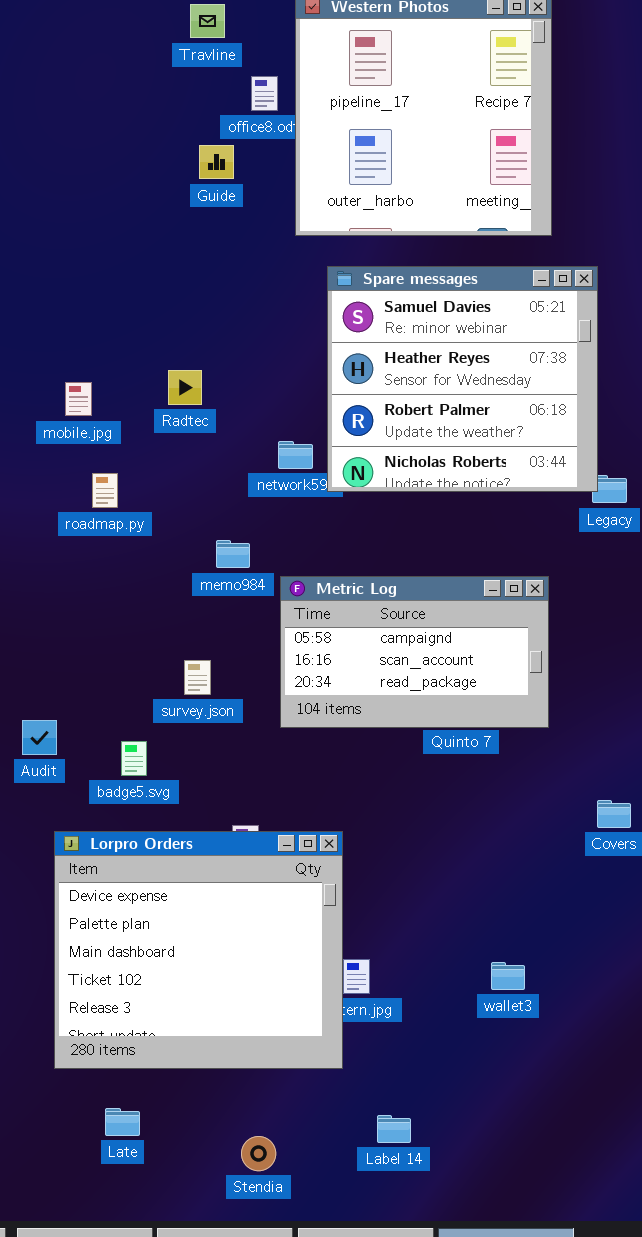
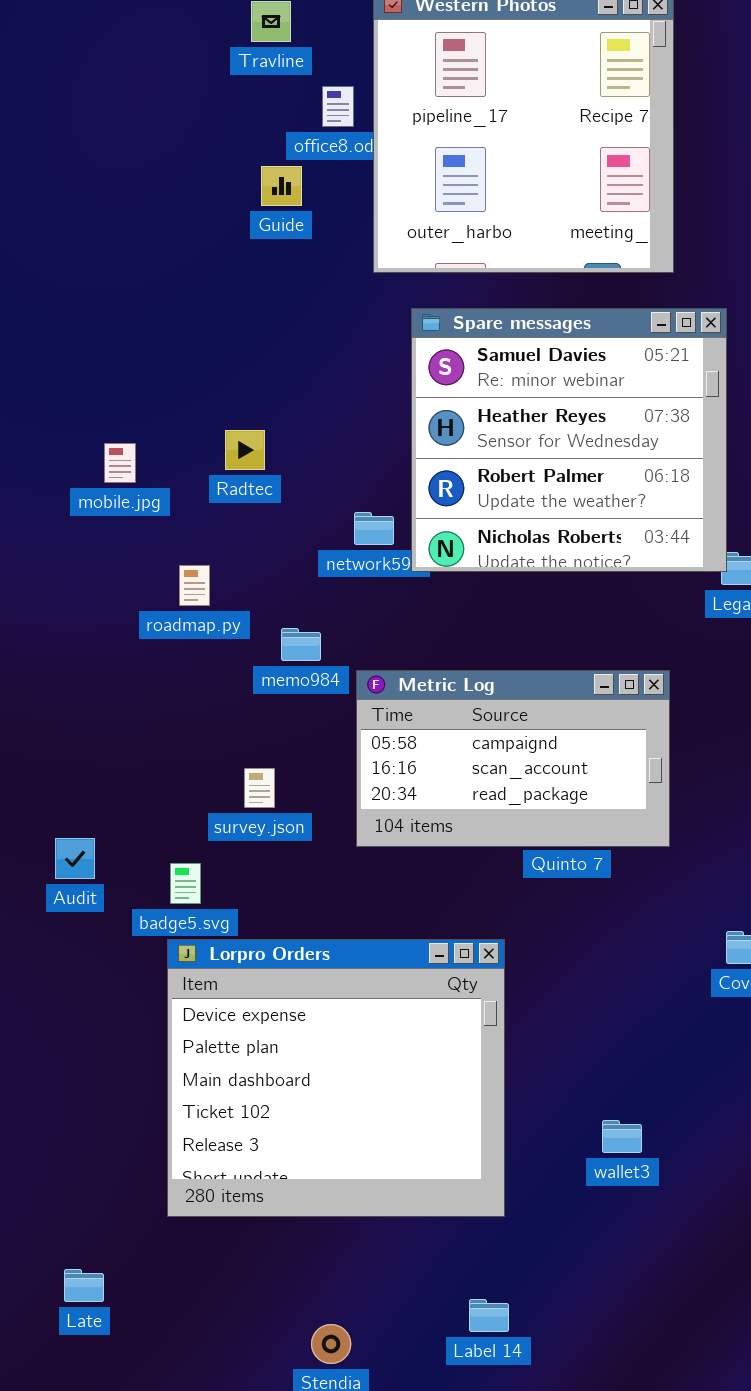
roadmap.py: [92,473,118,508] -> [179,565,210,606], moved
Lorpro Orders: [54,831,343,1069] -> [167,939,505,1217], moved
Late: [105,1108,140,1136] -> [64,1269,104,1302], moved

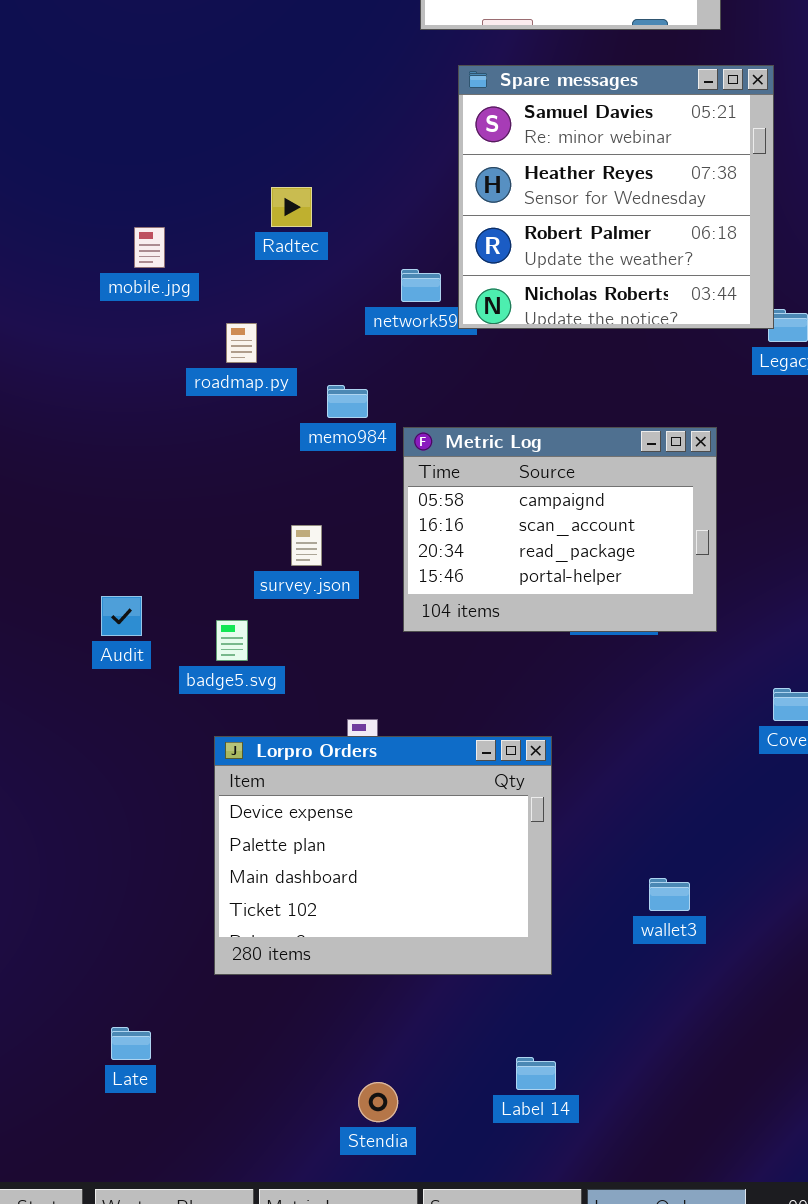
mobile.jpg: [104,443,136,483] -> [134,227,165,268], moved
Metric Log: [356,670,670,847] -> [403,427,717,632], resized
Lorpro Orders: [167,939,505,1217] -> [214,736,552,975], resized

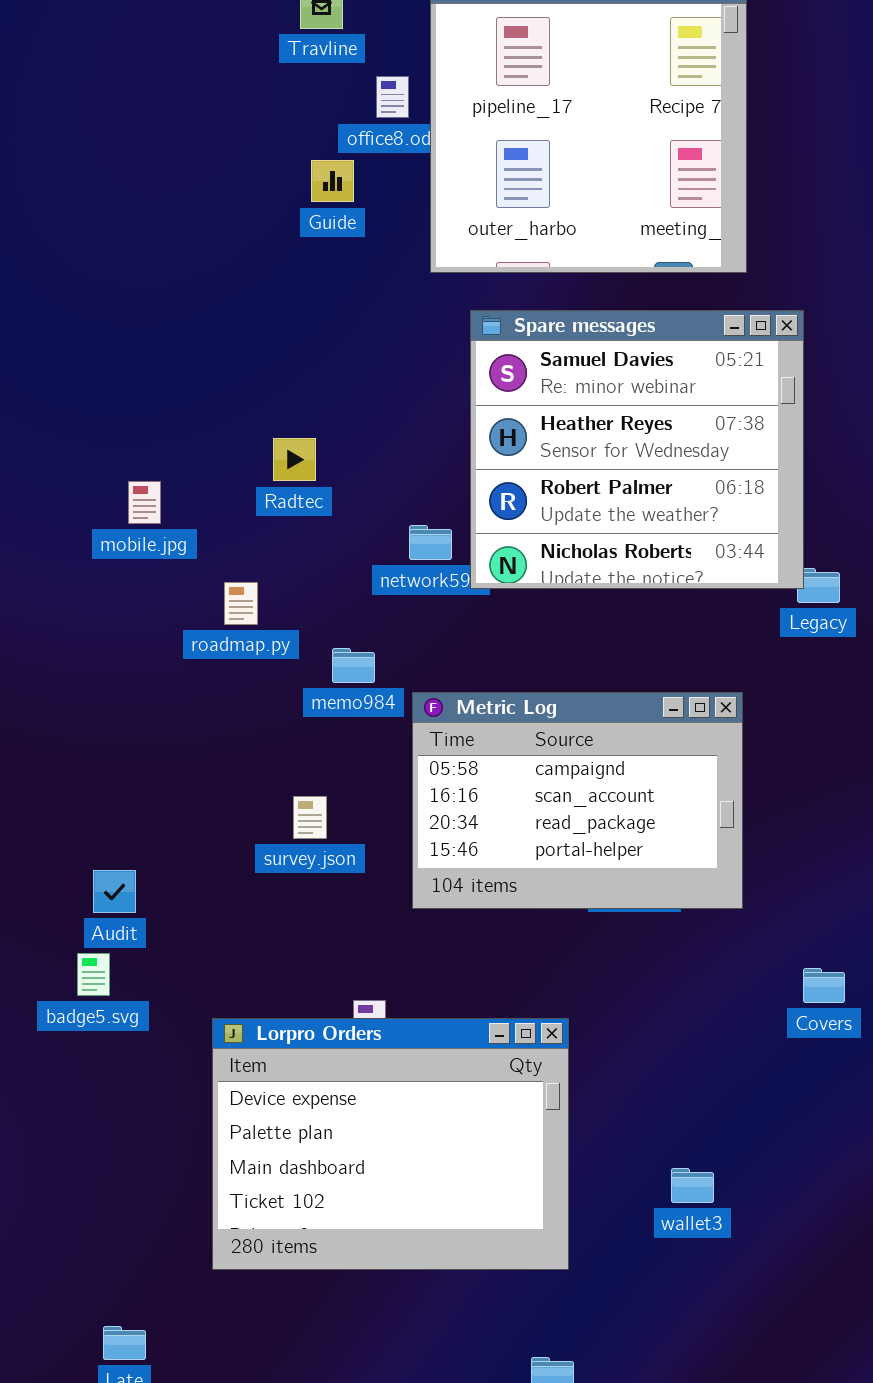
badge5.svg: [216,620,248,661] -> [77,953,110,996], moved

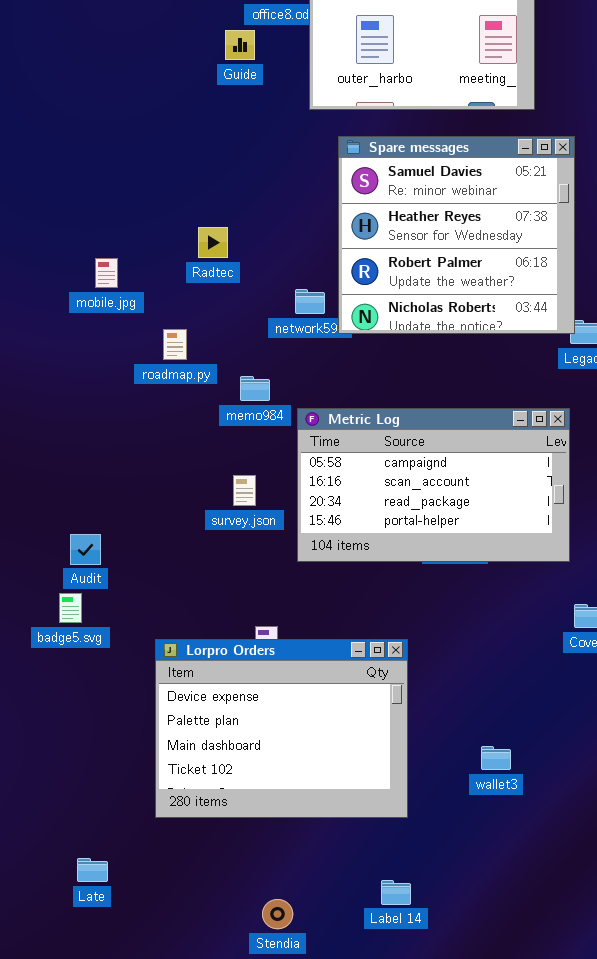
Metric Log: [412,692,743,909] -> [297,408,570,562], resized
survey.json: [293,796,327,839] -> [233,475,256,506], moved

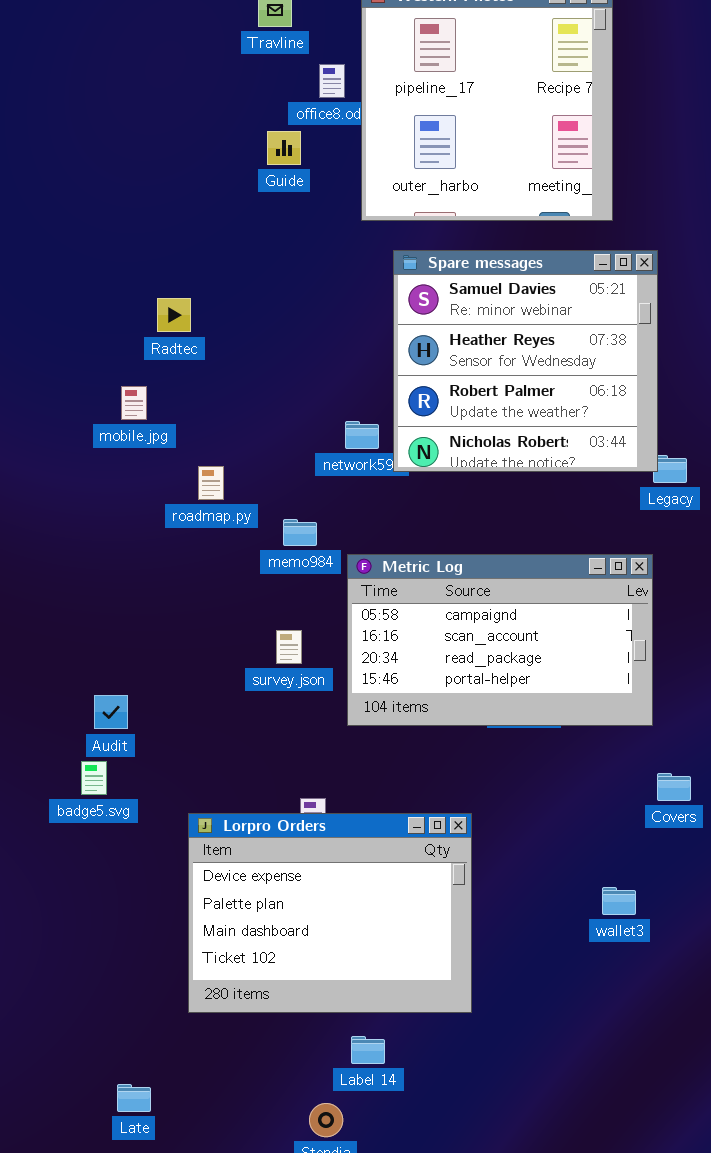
Radtec: [198,227,228,258] -> [157,298,191,332], moved
wallet3: [481,746,511,770] -> [602,887,636,915], moved
Late: [77,858,108,882] -> [117,1084,151,1112], moved
Label 14: [381,880,411,905] -> [351,1036,385,1064], moved

